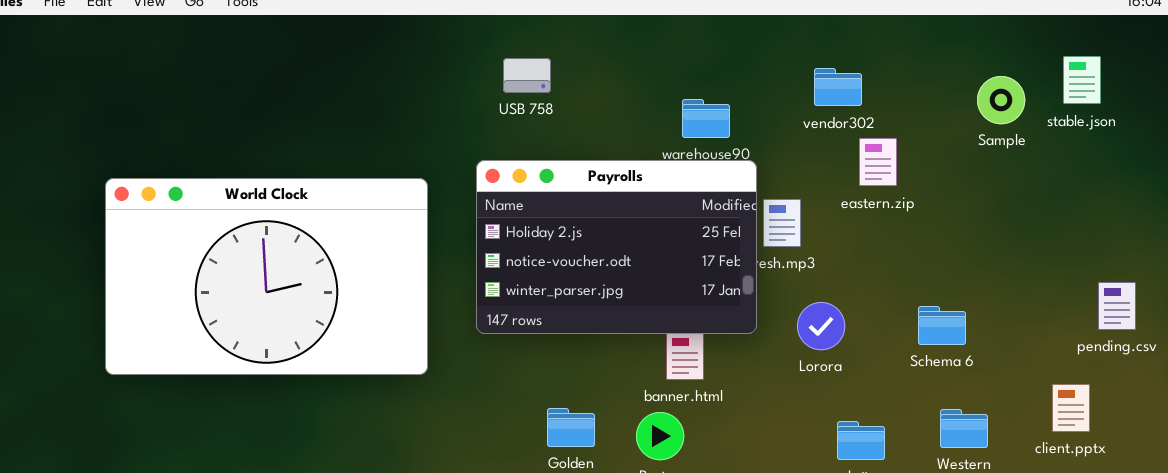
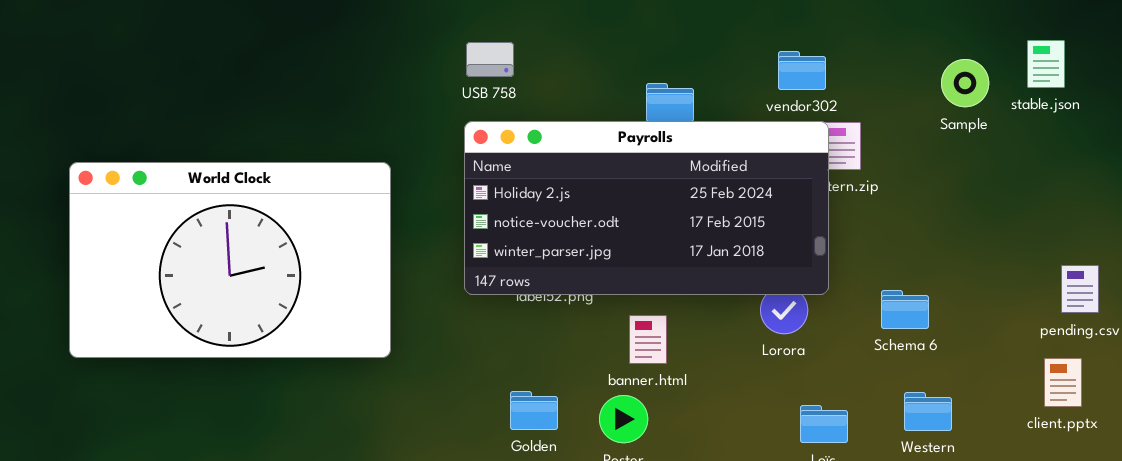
Payrolls: [476,160,757,334] -> [464,121,829,295], moved, resized
client.pptx: [1052,384,1090,432] -> [1044,358,1082,407], moved

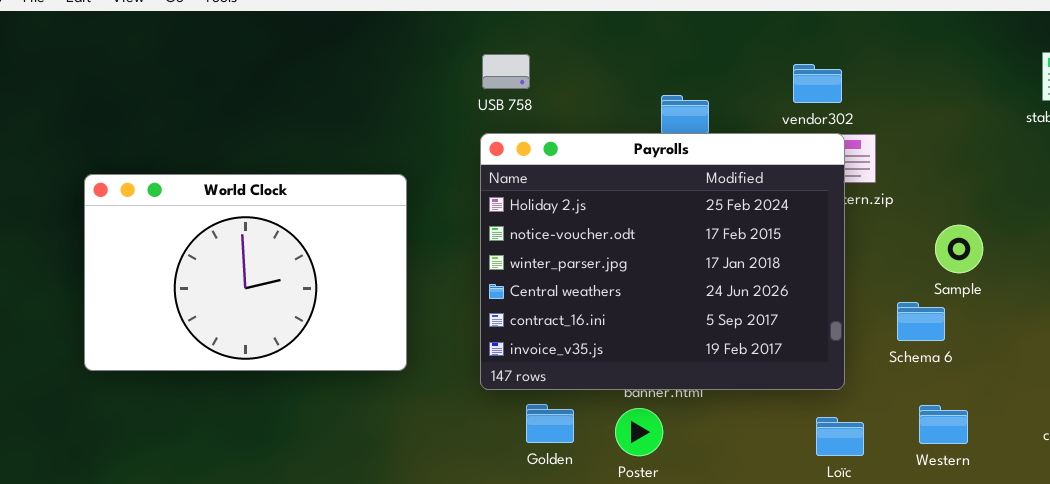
Sample: [941,59,989,107] -> [935,225,983,273], moved
Payrolls: [464,121,829,295] -> [480,133,845,390], resized

